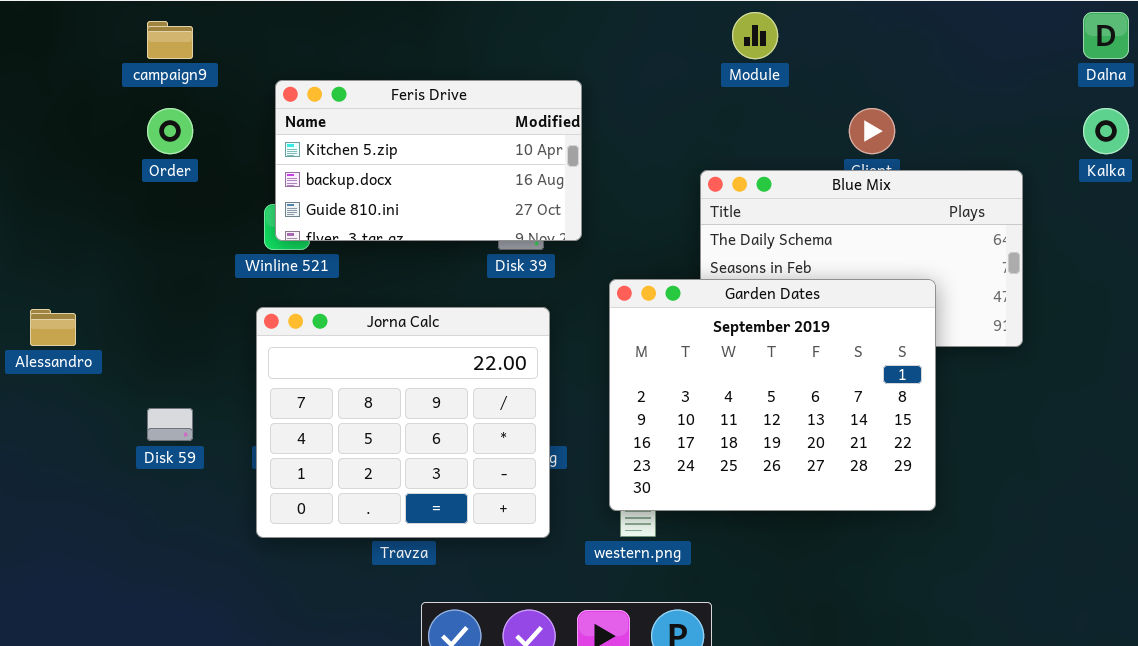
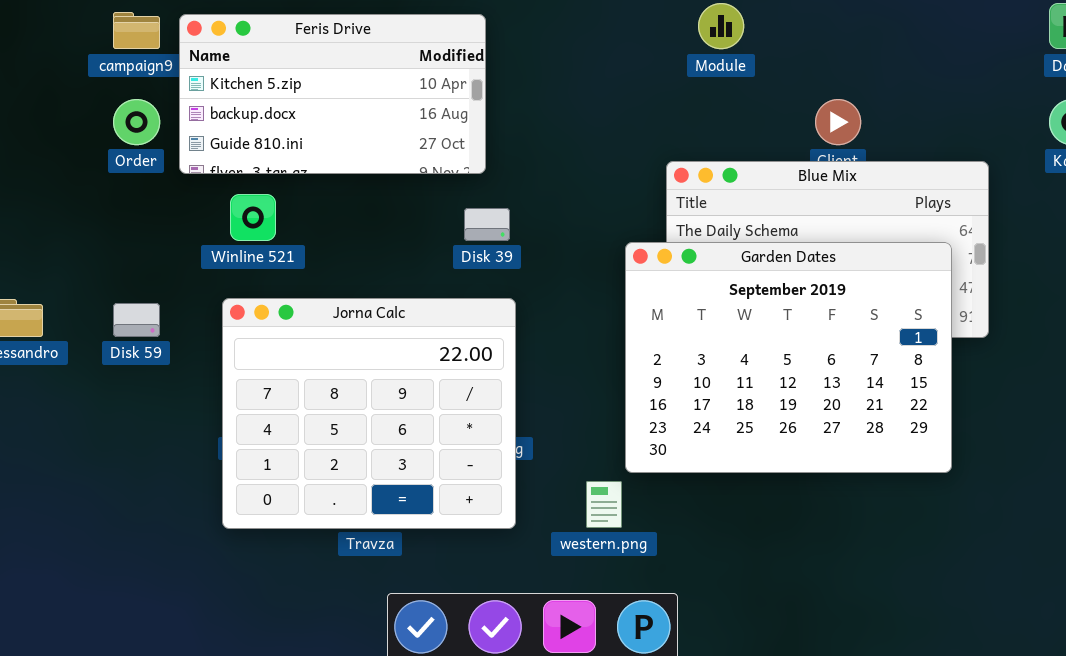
Feris Drive: [275,80,582,241] -> [179,14,486,174], moved
Garden Dates: [609,279,936,511] -> [625,242,952,473], moved
Disk 59: [147,408,193,441] -> [113,303,160,337], moved

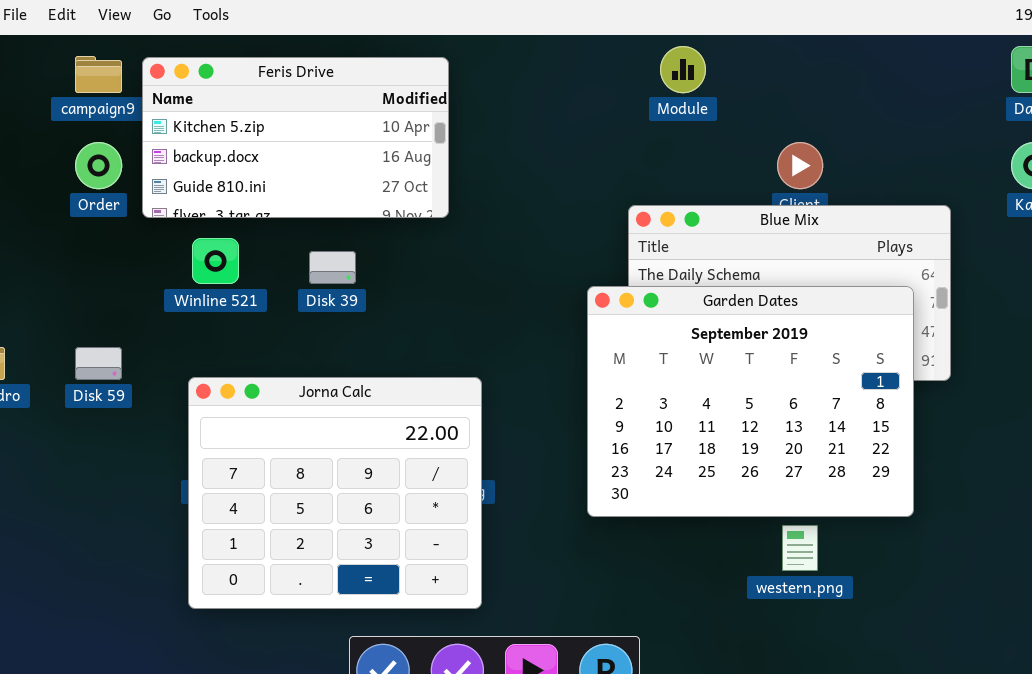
Disk 39: [464,208,510,241] -> [309,251,356,284], moved
Jorna Calc: [222,298,516,529] -> [188,377,482,609], moved
western.png: [586,481,622,528] -> [782,525,818,571], moved

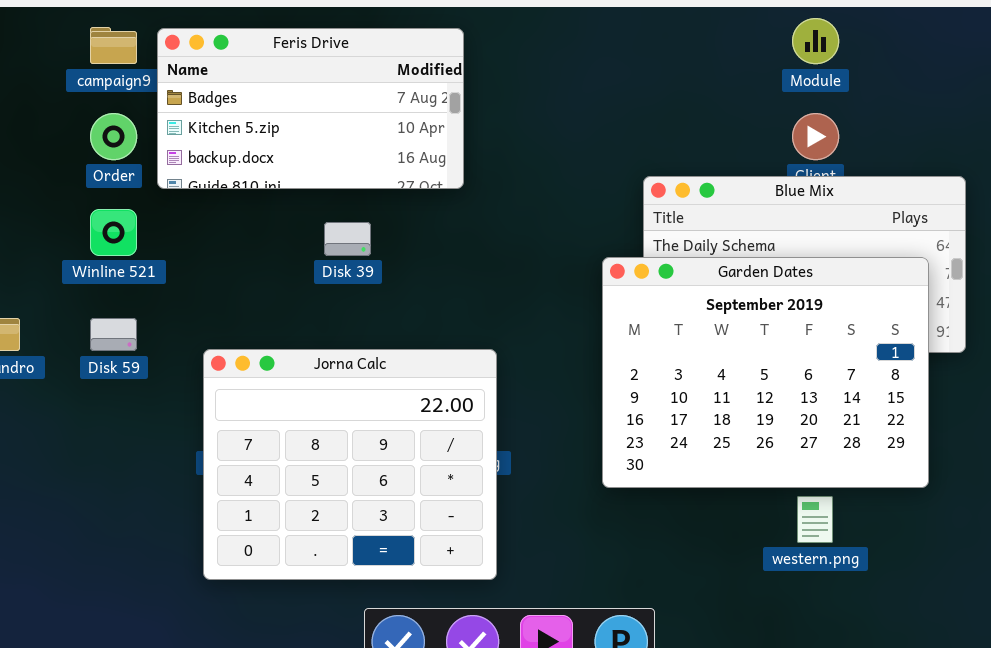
Module: [660,46,706,93] -> [792,18,839,64], moved
Feris Drive: [142,57,449,218] -> [157,28,464,189], scrolled up 1 row
Winline 521: [192,238,239,284] -> [90,209,137,256], moved

